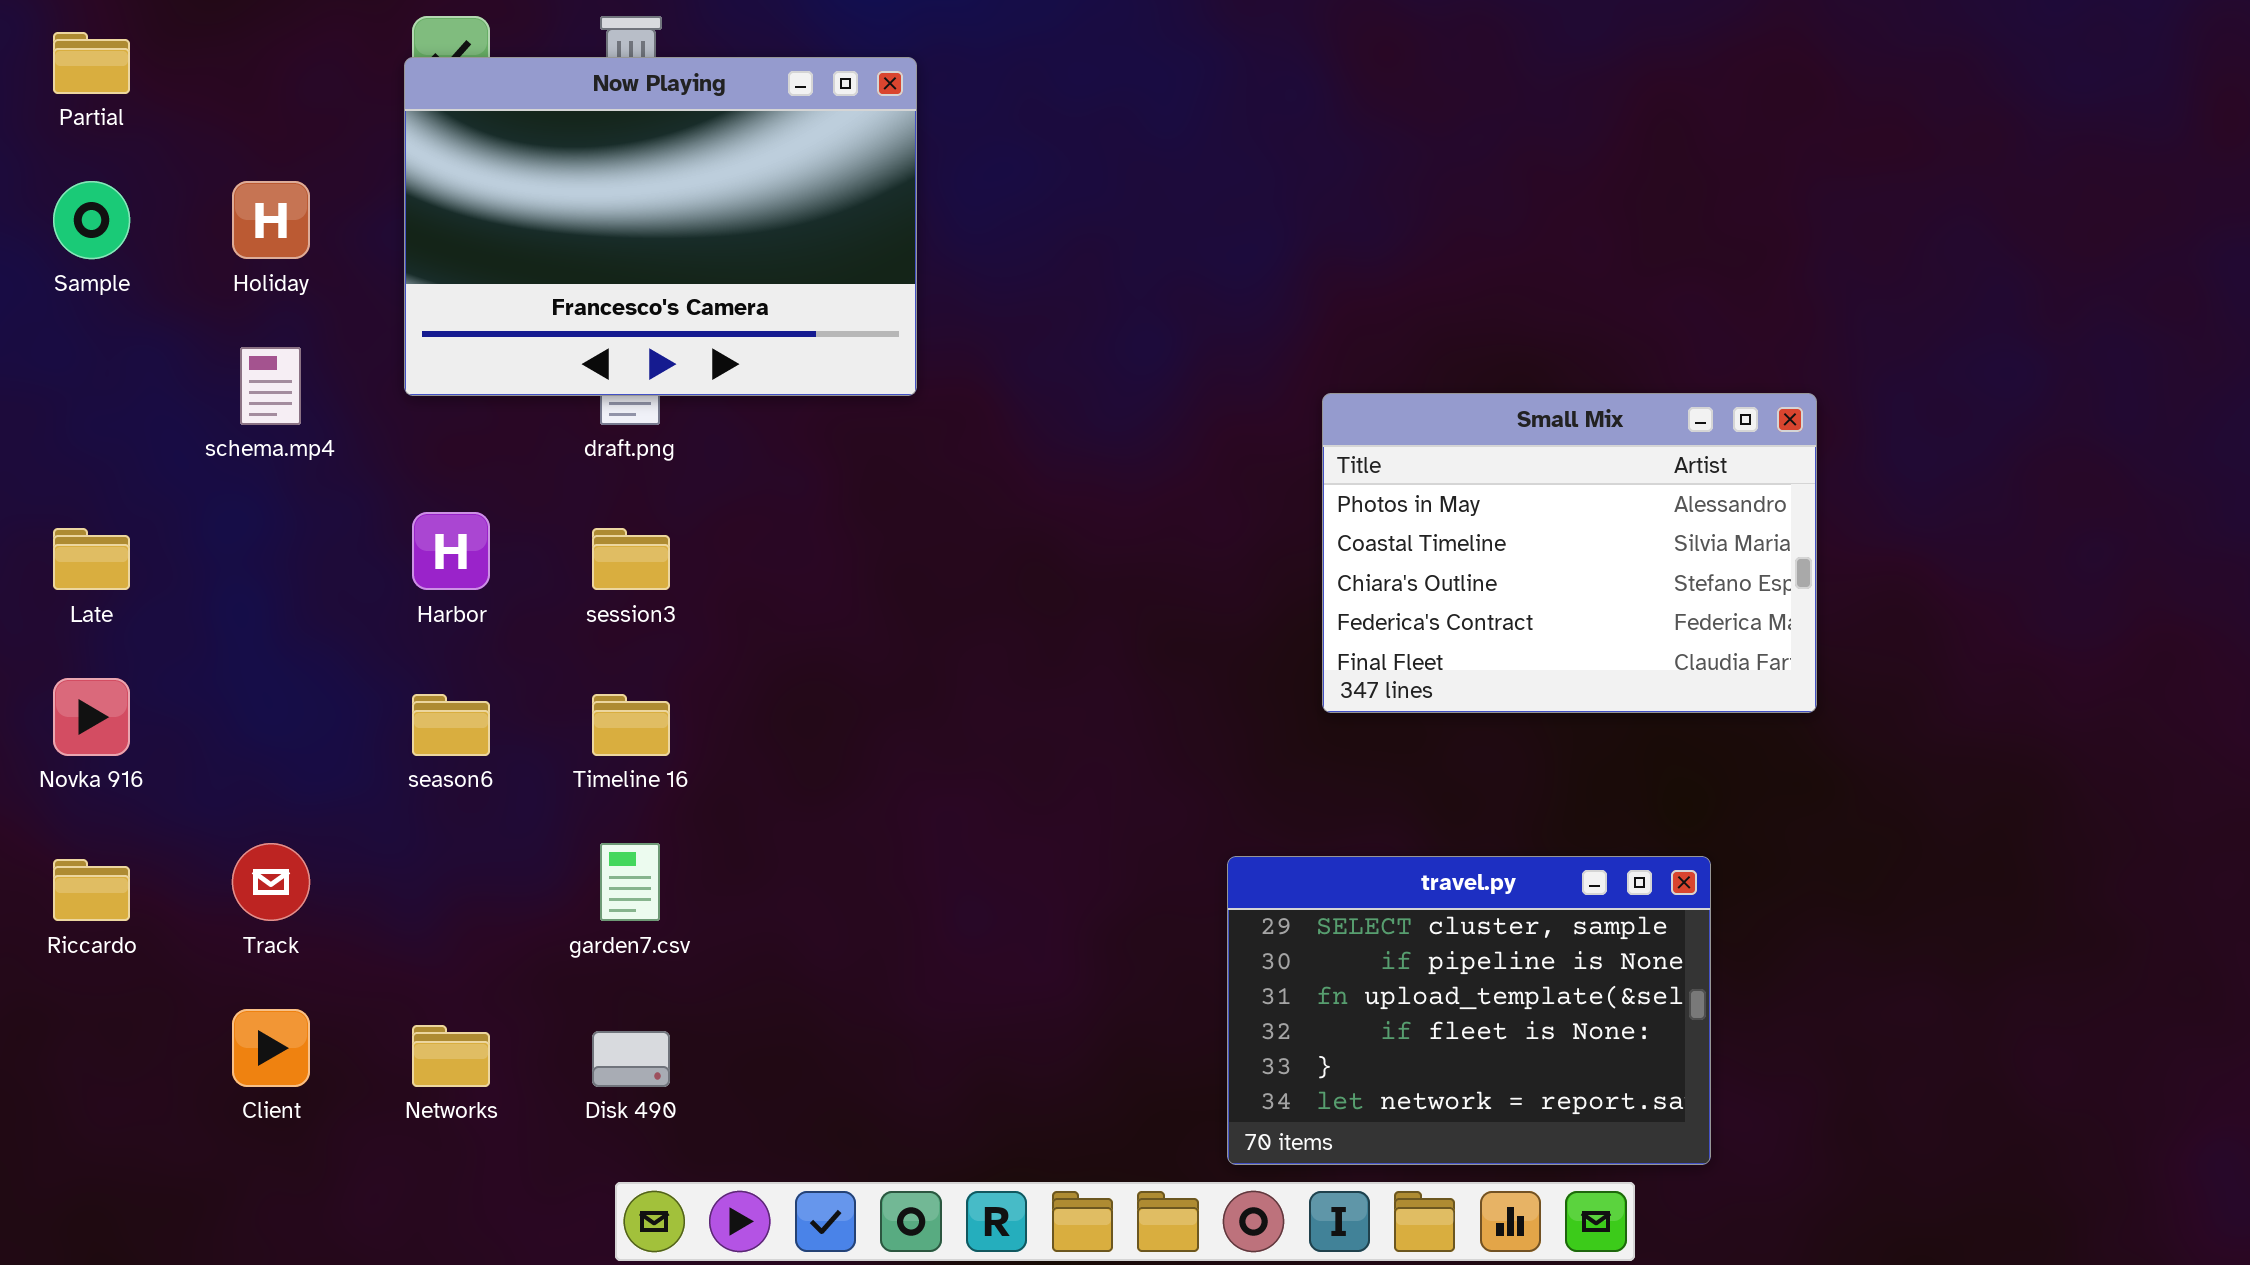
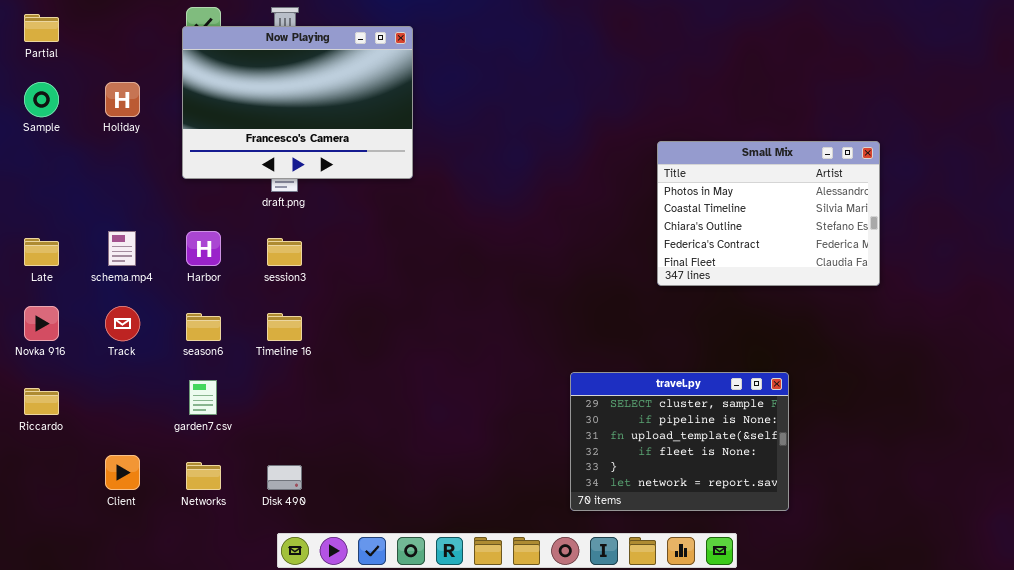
schema.mp4: [240,347,301,425] -> [108,231,136,266], moved
Small Mix: [1322,393,1817,713] -> [657,141,880,286], moved
Track: [232,843,310,921] -> [105,306,140,341], moved
garden7.csv: [600,843,660,921] -> [189,380,217,415], moved
travel.py: [1227,856,1711,1165] -> [570,372,789,511], moved

